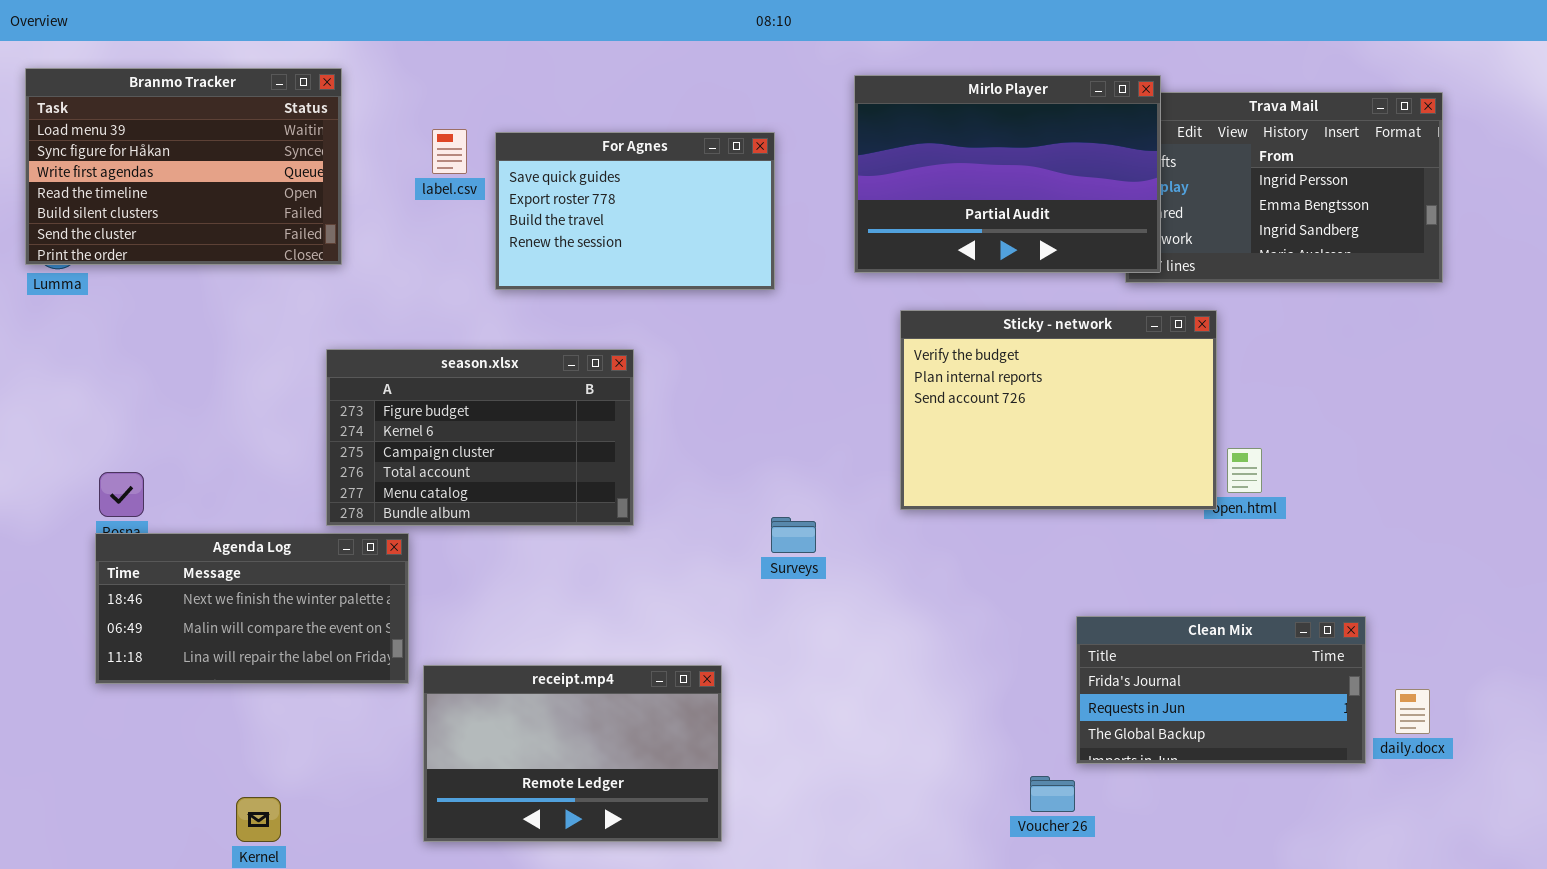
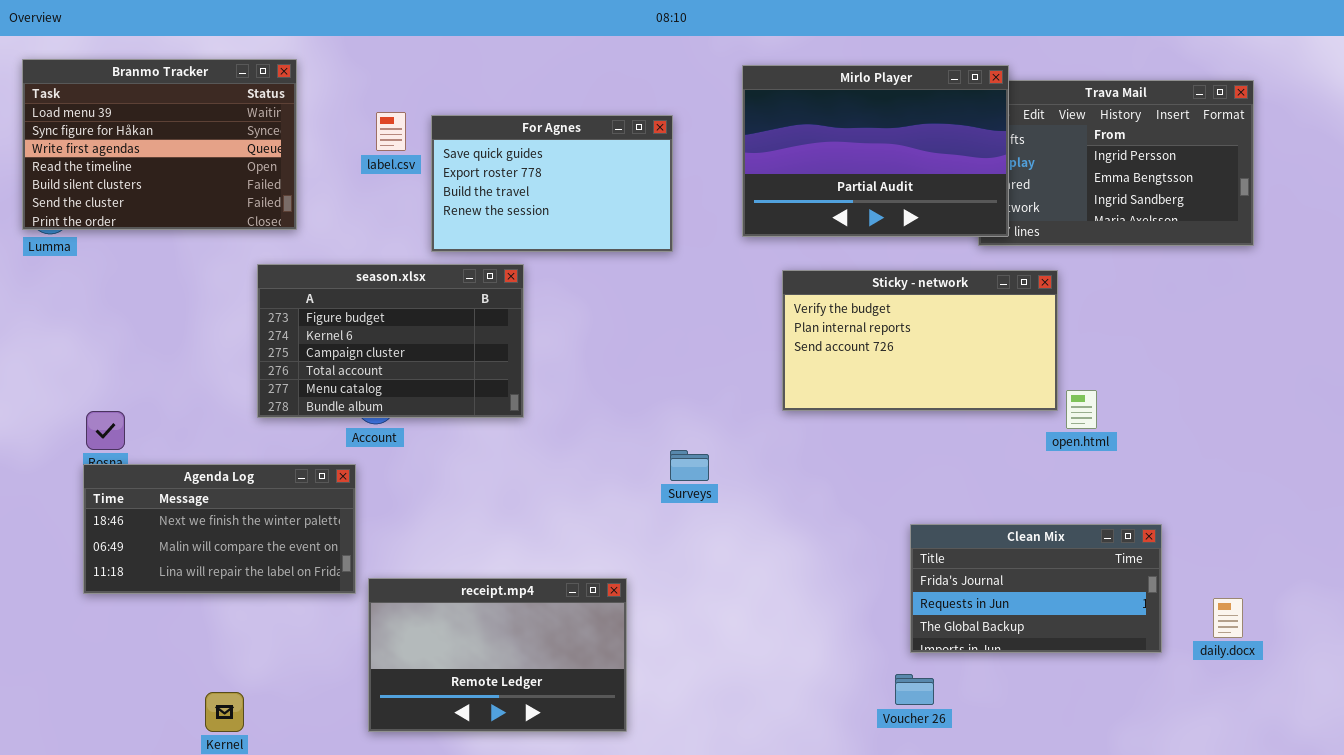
Sticky - network: [900,310,1217,510] -> [782,270,1058,411], resized
season.xlsx: [326,349,634,526] -> [257,264,524,418], moved
Clean Mix: [1076,616,1366,764] -> [910,524,1162,653], moved

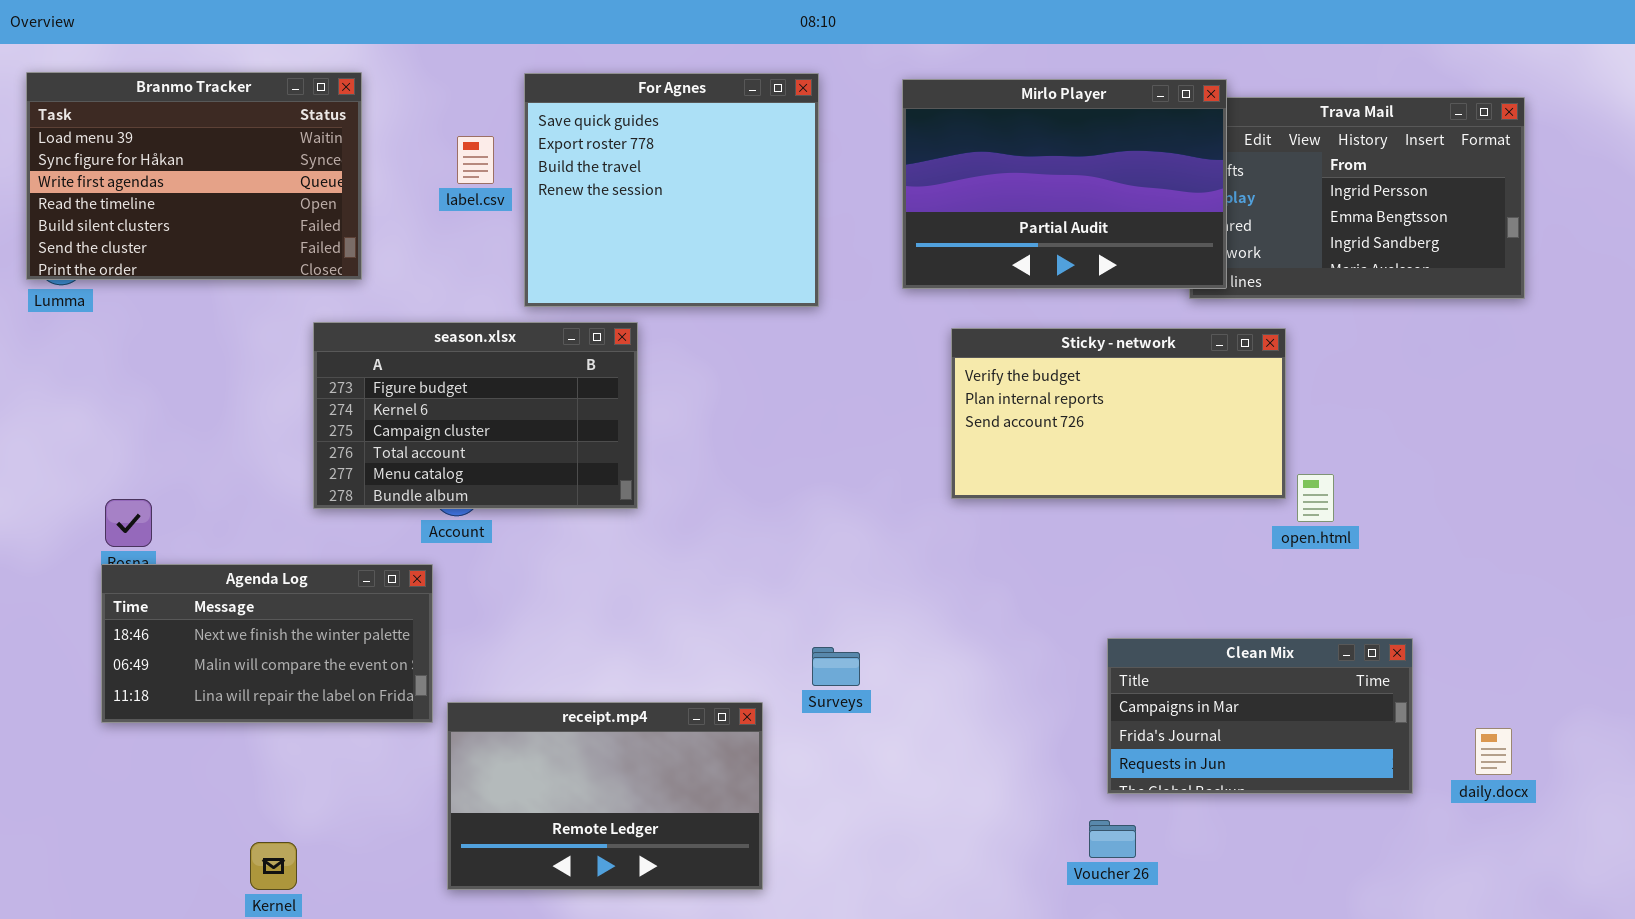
For Agnes: [431,115,673,252] -> [524,73,819,307], resized
Surveys: [670,450,709,481] -> [812,647,860,686], moved
Clean Mix: [910,524,1162,653] -> [1107,638,1413,794], scrolled up 1 row

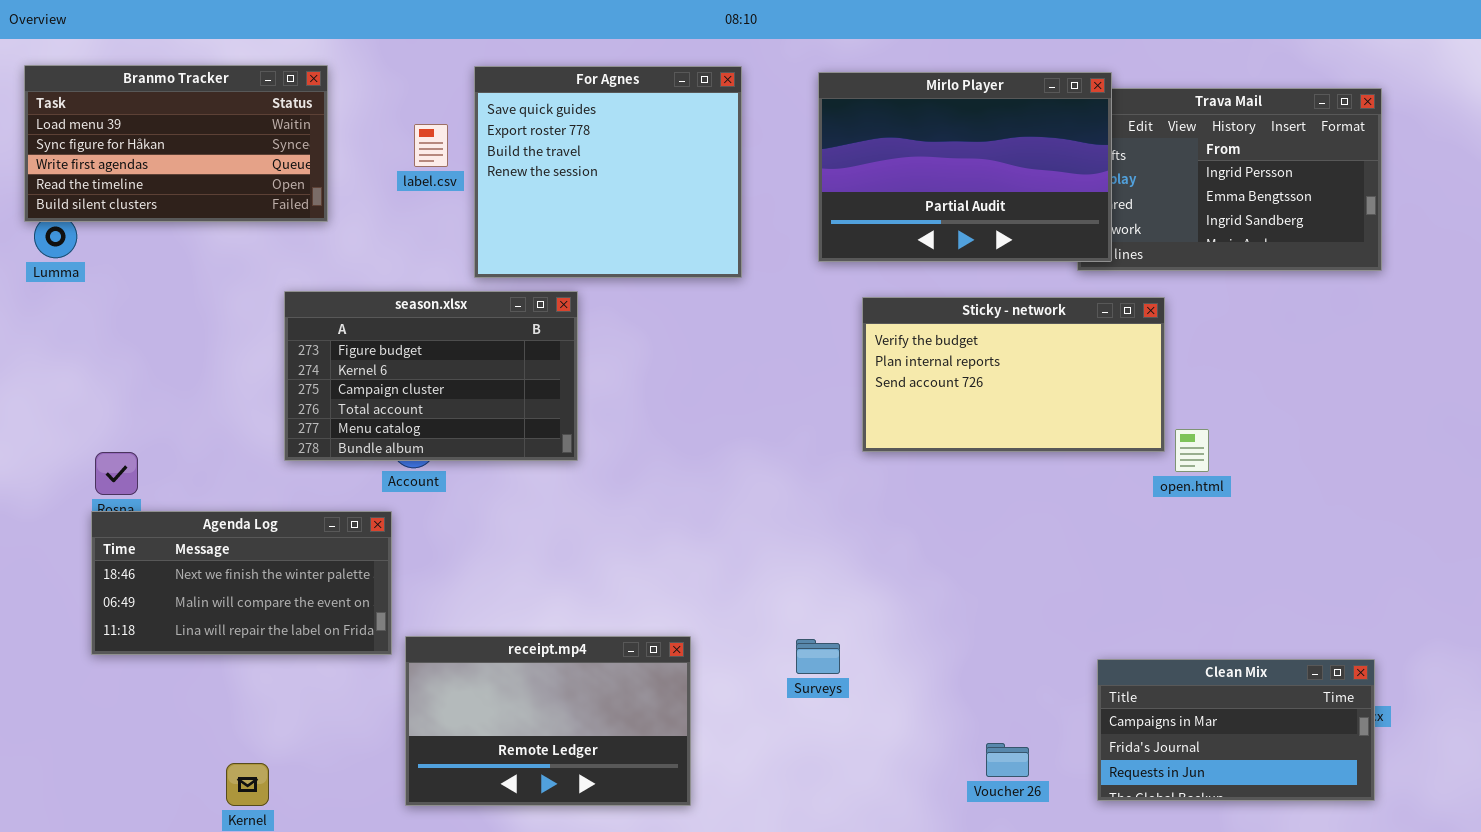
Branmo Tracker: [26,72,362,280] -> [24,65,328,222], resized
Clean Mix: [1107,638,1413,794] -> [1097,659,1375,801], moved
Surveys: [812,647,860,686] -> [796,639,840,674], moved

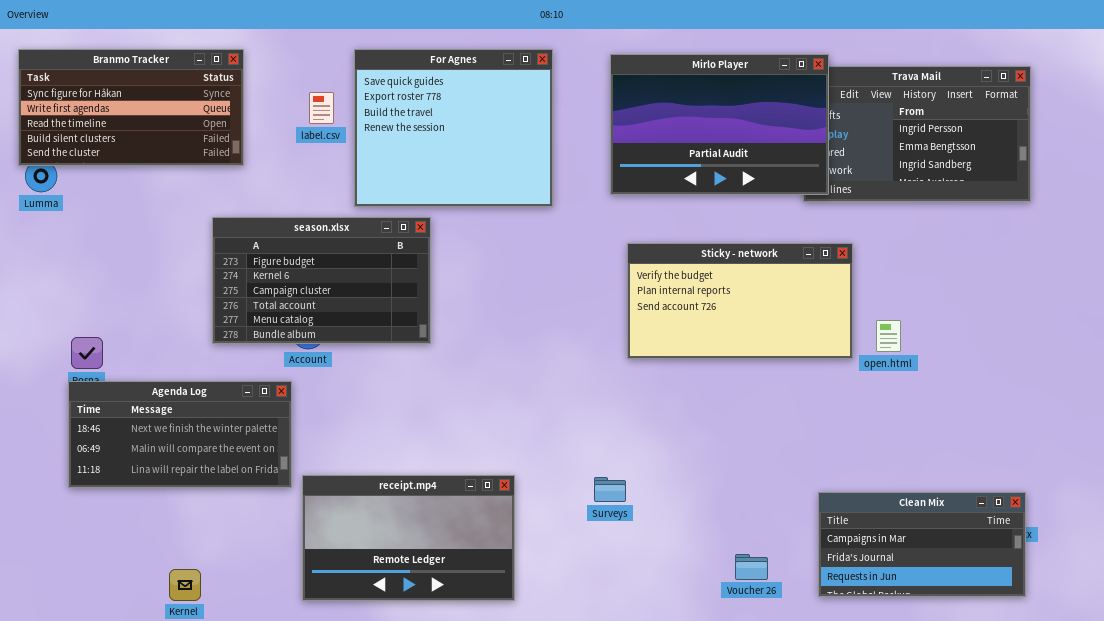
Branmo Tracker: [24,65,328,222] -> [18,49,244,166], scrolled down 1 row
Sticky - network: [862,297,1165,452] -> [627,243,853,359], moved

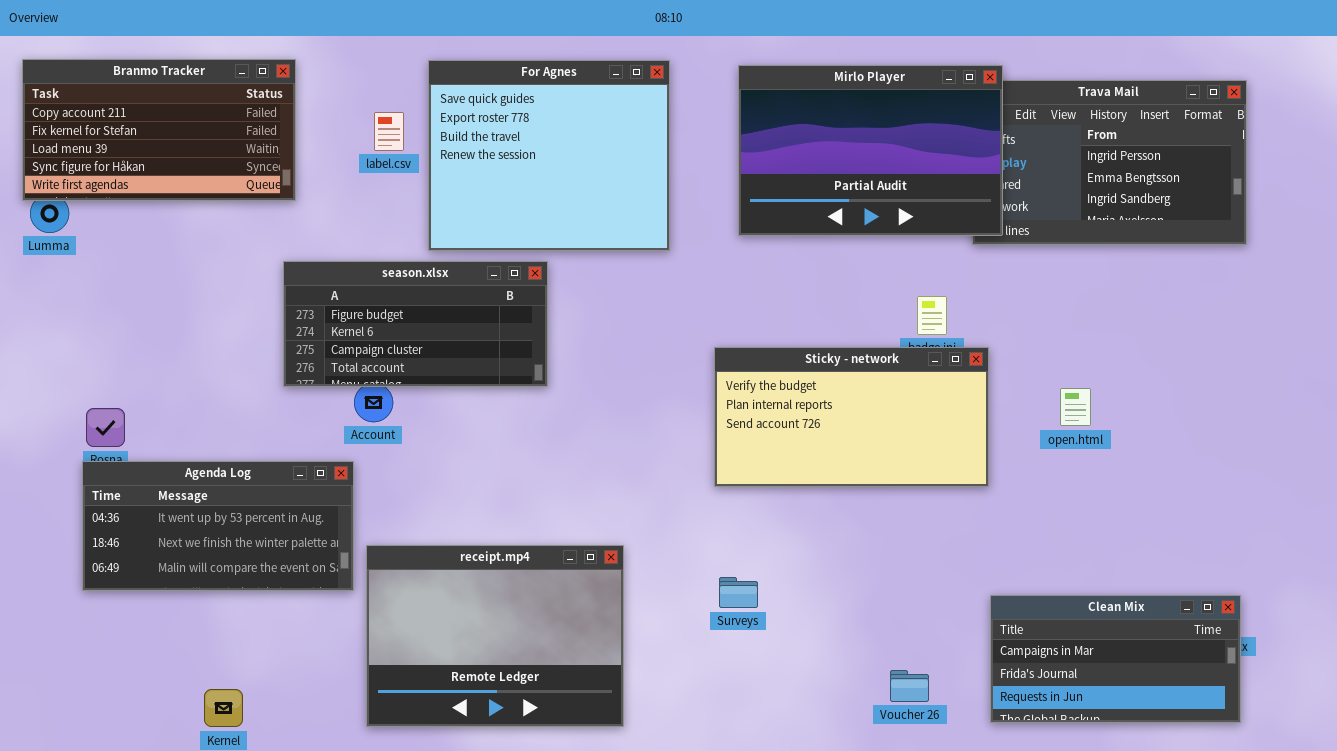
Branmo Tracker: [18,49,244,166] -> [22,59,296,201], scrolled up 3 rows
season.xlsx: [212,217,431,344] -> [283,261,548,387], moved, resized
Sticky - network: [627,243,853,359] -> [714,347,989,487], moved
Agenda Log: [68,381,292,488] -> [82,461,354,591], scrolled up 1 row
receipt.mp4: [302,475,515,601] -> [366,545,624,727], resized

